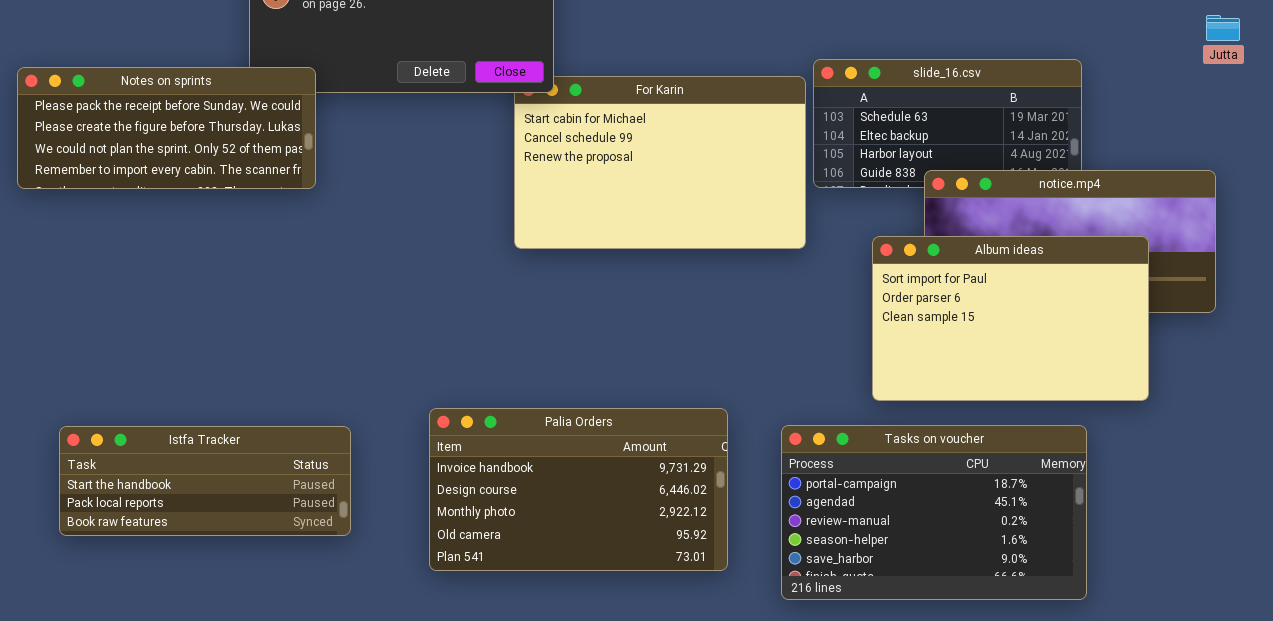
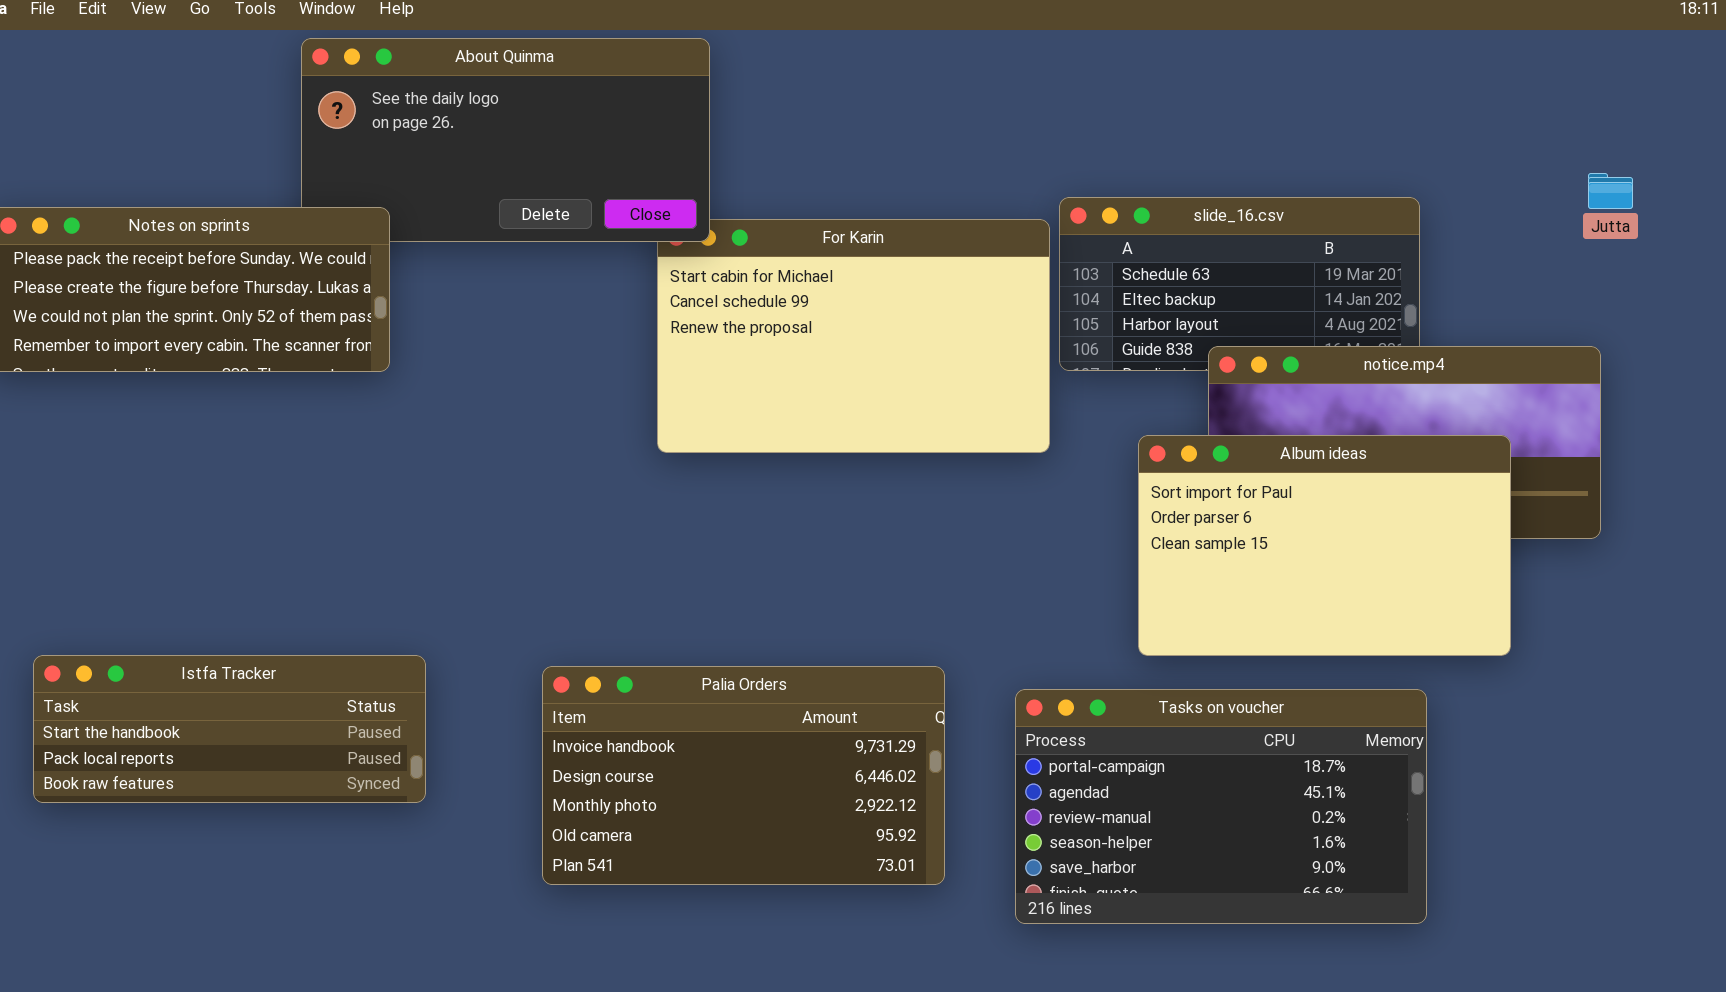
Jutta: [1206,15,1240,41] -> [1588,173,1633,209], moved
Istfa Tracker: [59,426,351,536] -> [33,655,426,803], moved

